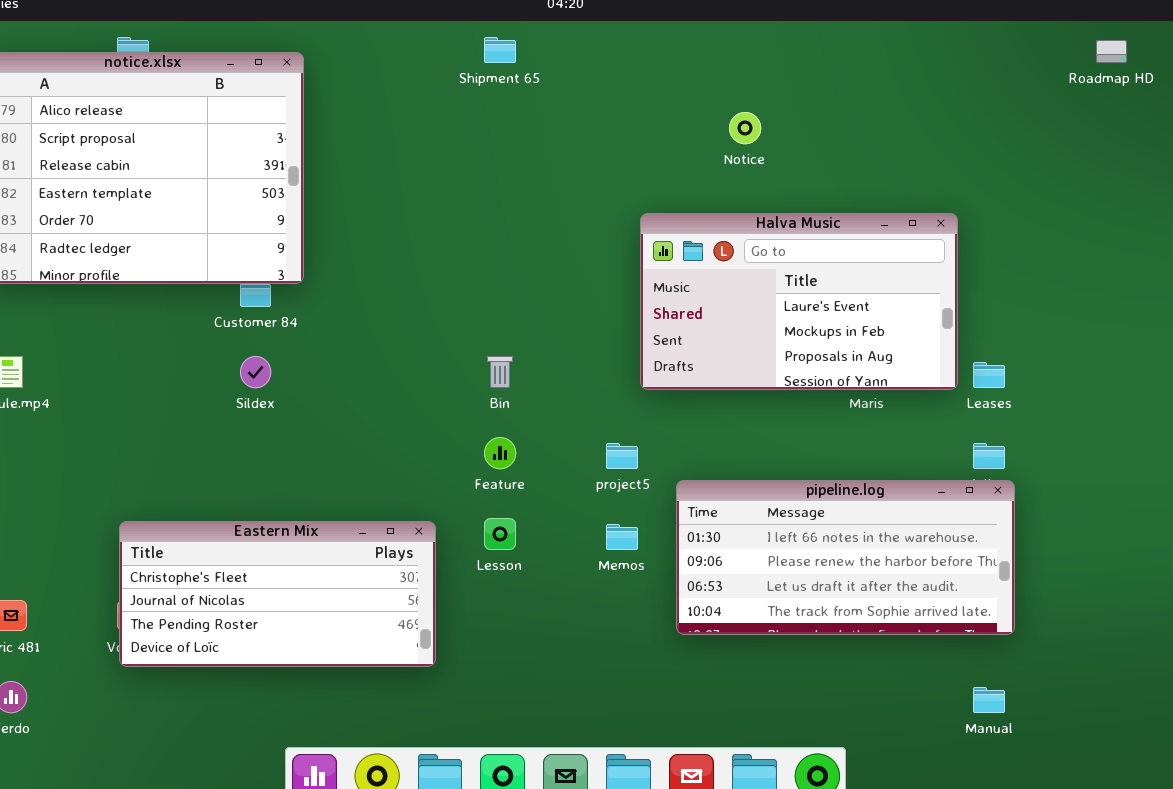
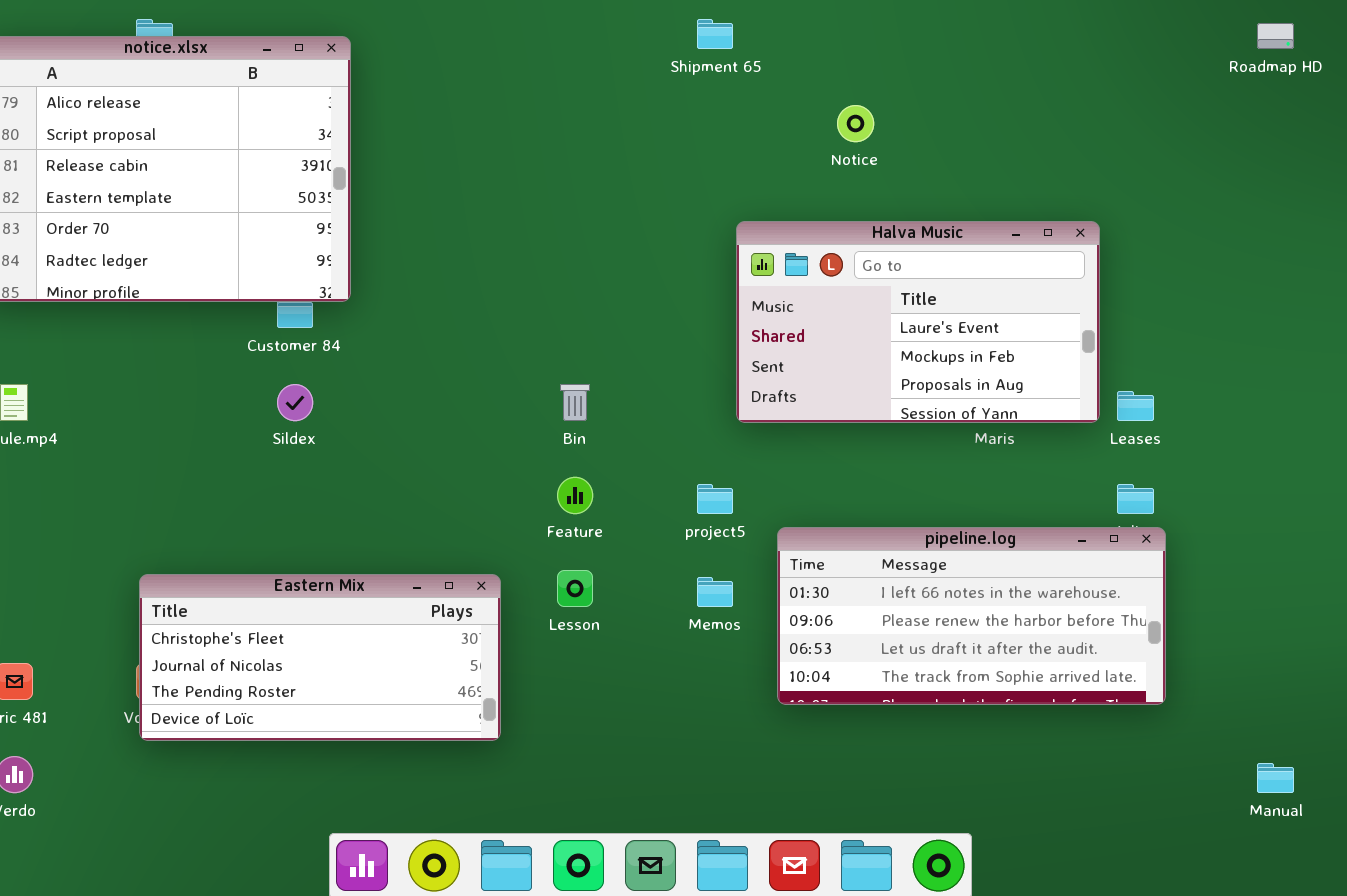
Shipment 65: [484,37,516,63] -> [697,19,733,49], moved
Manual: [973,687,1005,713] -> [1257,763,1294,793], moved

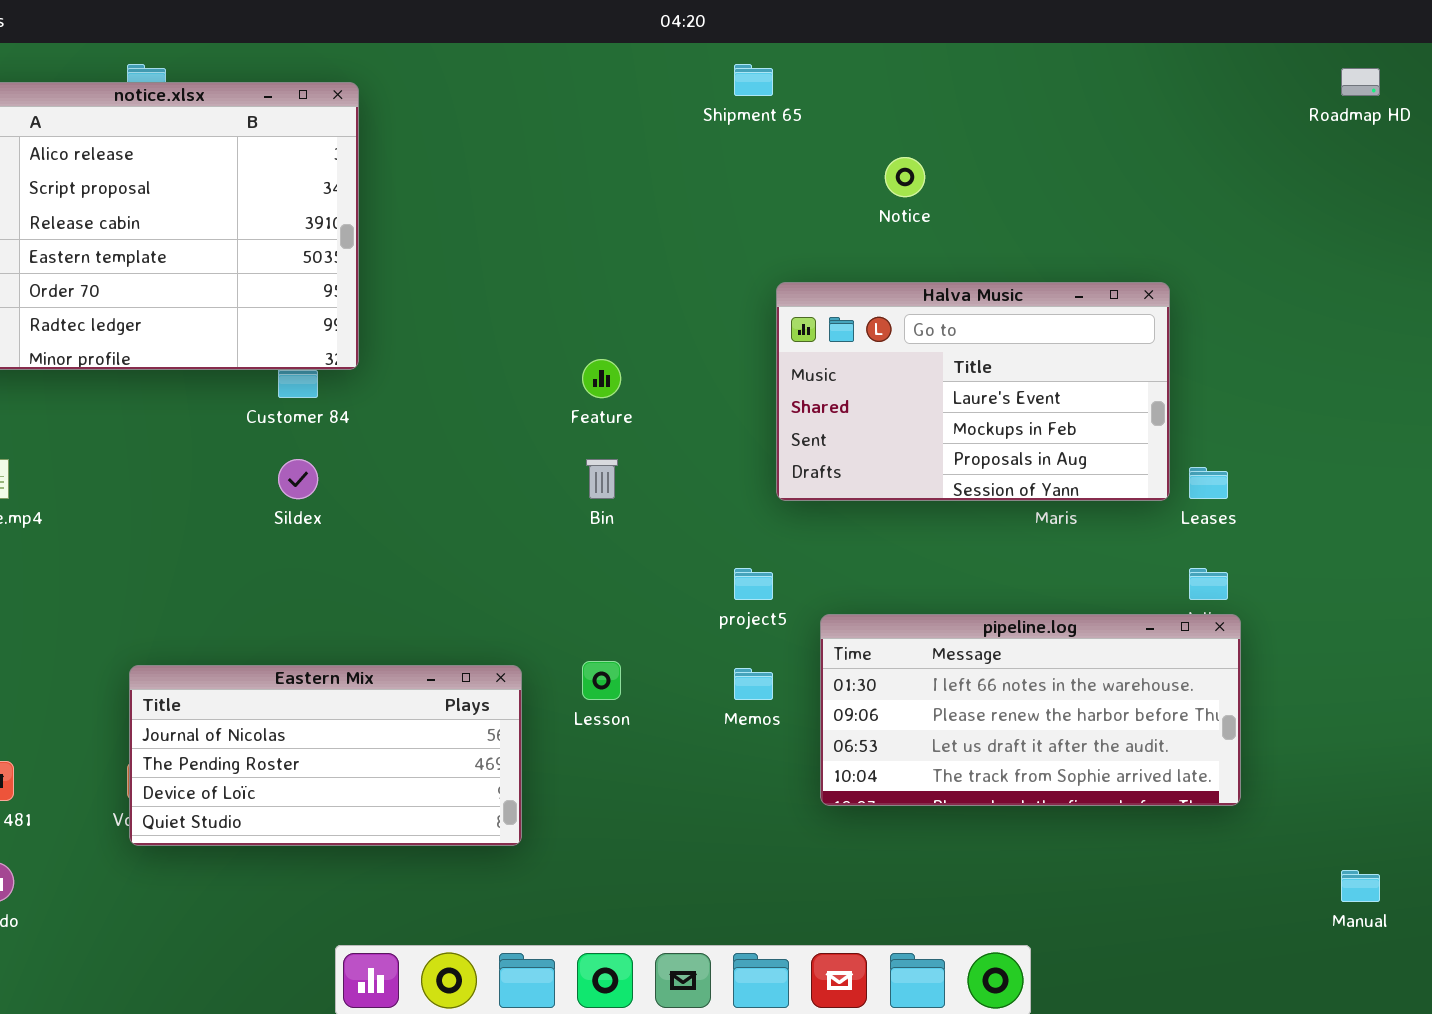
Feature: [557,477,593,514] -> [582,359,621,398], moved
Eastern Mix: [139,574,501,741] -> [129,665,522,846], scrolled down 1 row

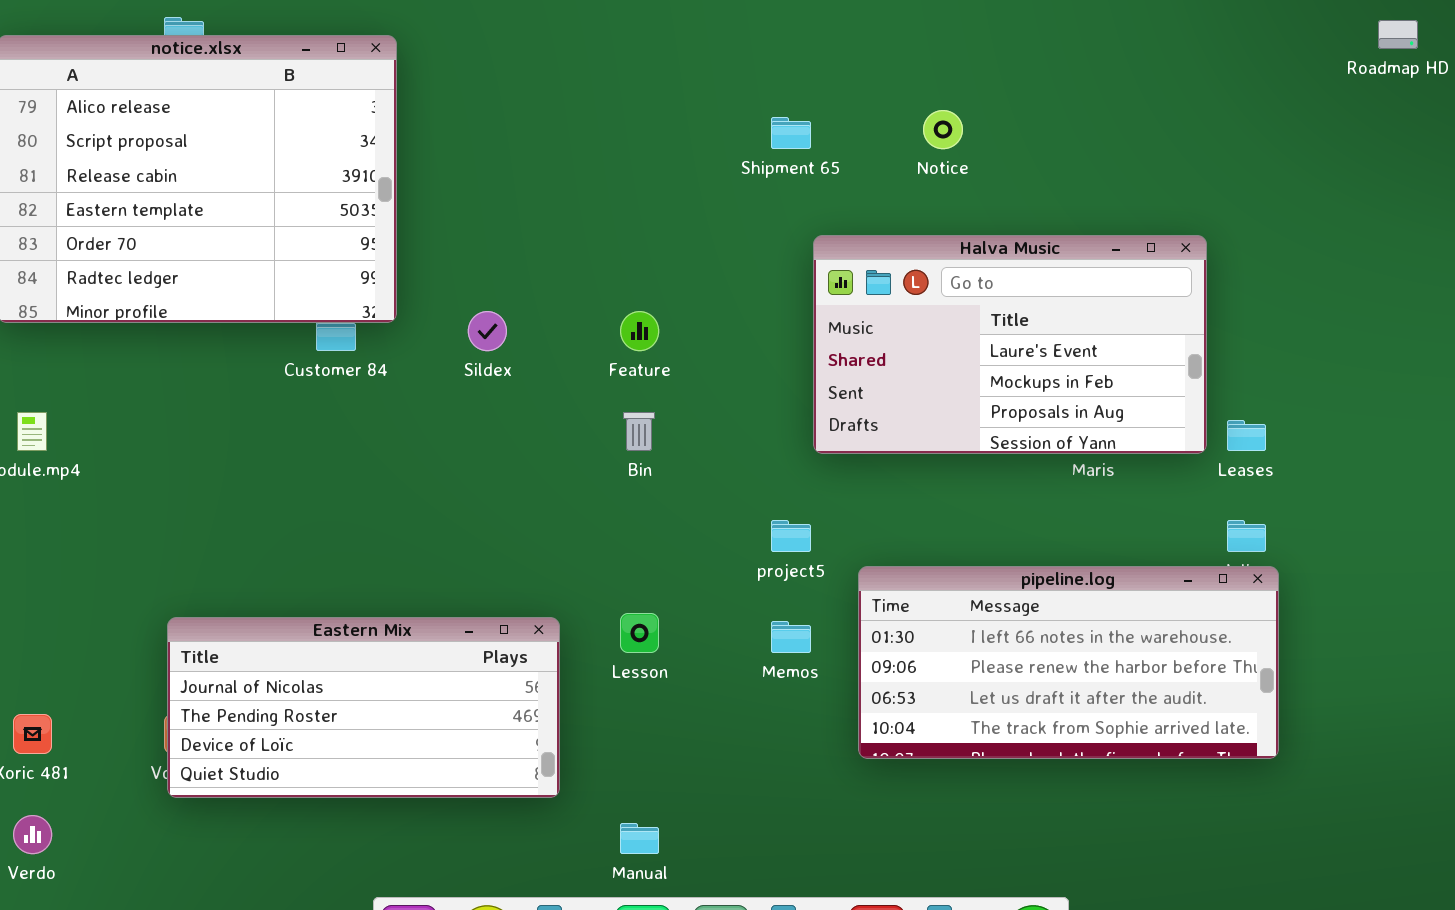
Shipment 65: [734,64,773,96] -> [771,117,811,149], moved
Sildex: [278,459,318,499] -> [468,311,507,351], moved
Manual: [1341,870,1380,902] -> [620,823,659,854], moved

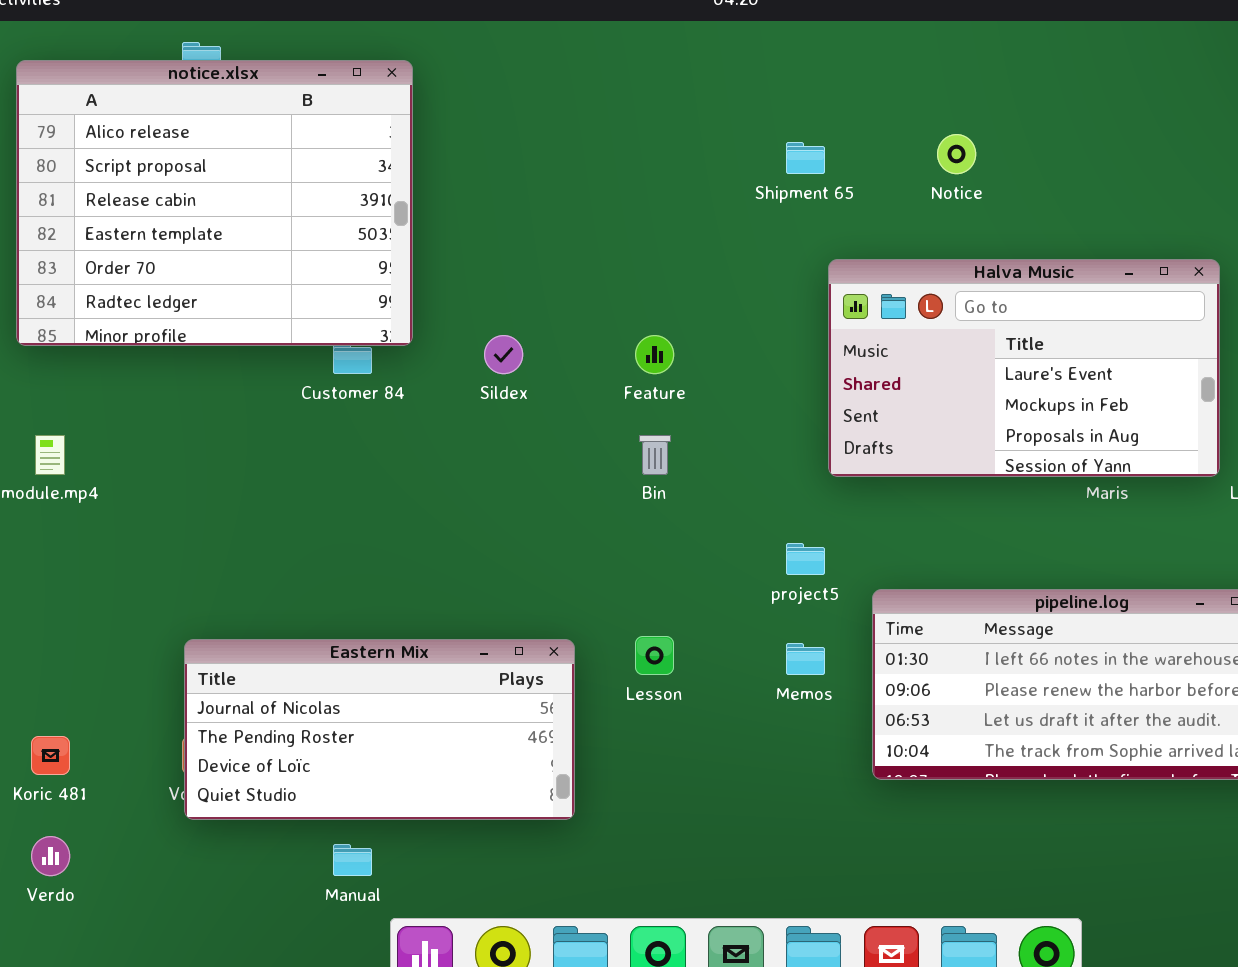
Manual: [620,823,659,854] -> [333,844,372,876], moved

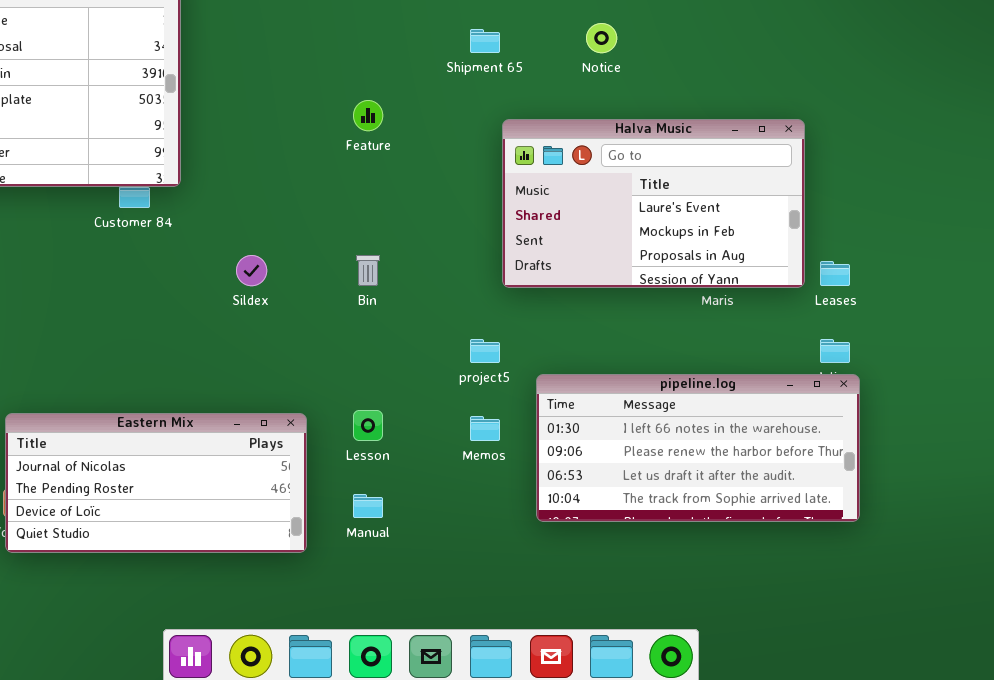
Sildex: [484,335,523,374] -> [236,255,267,286], moved
Feature: [635,335,674,374] -> [353,100,383,131], moved
Manual: [333,844,372,876] -> [353,494,383,518], moved

